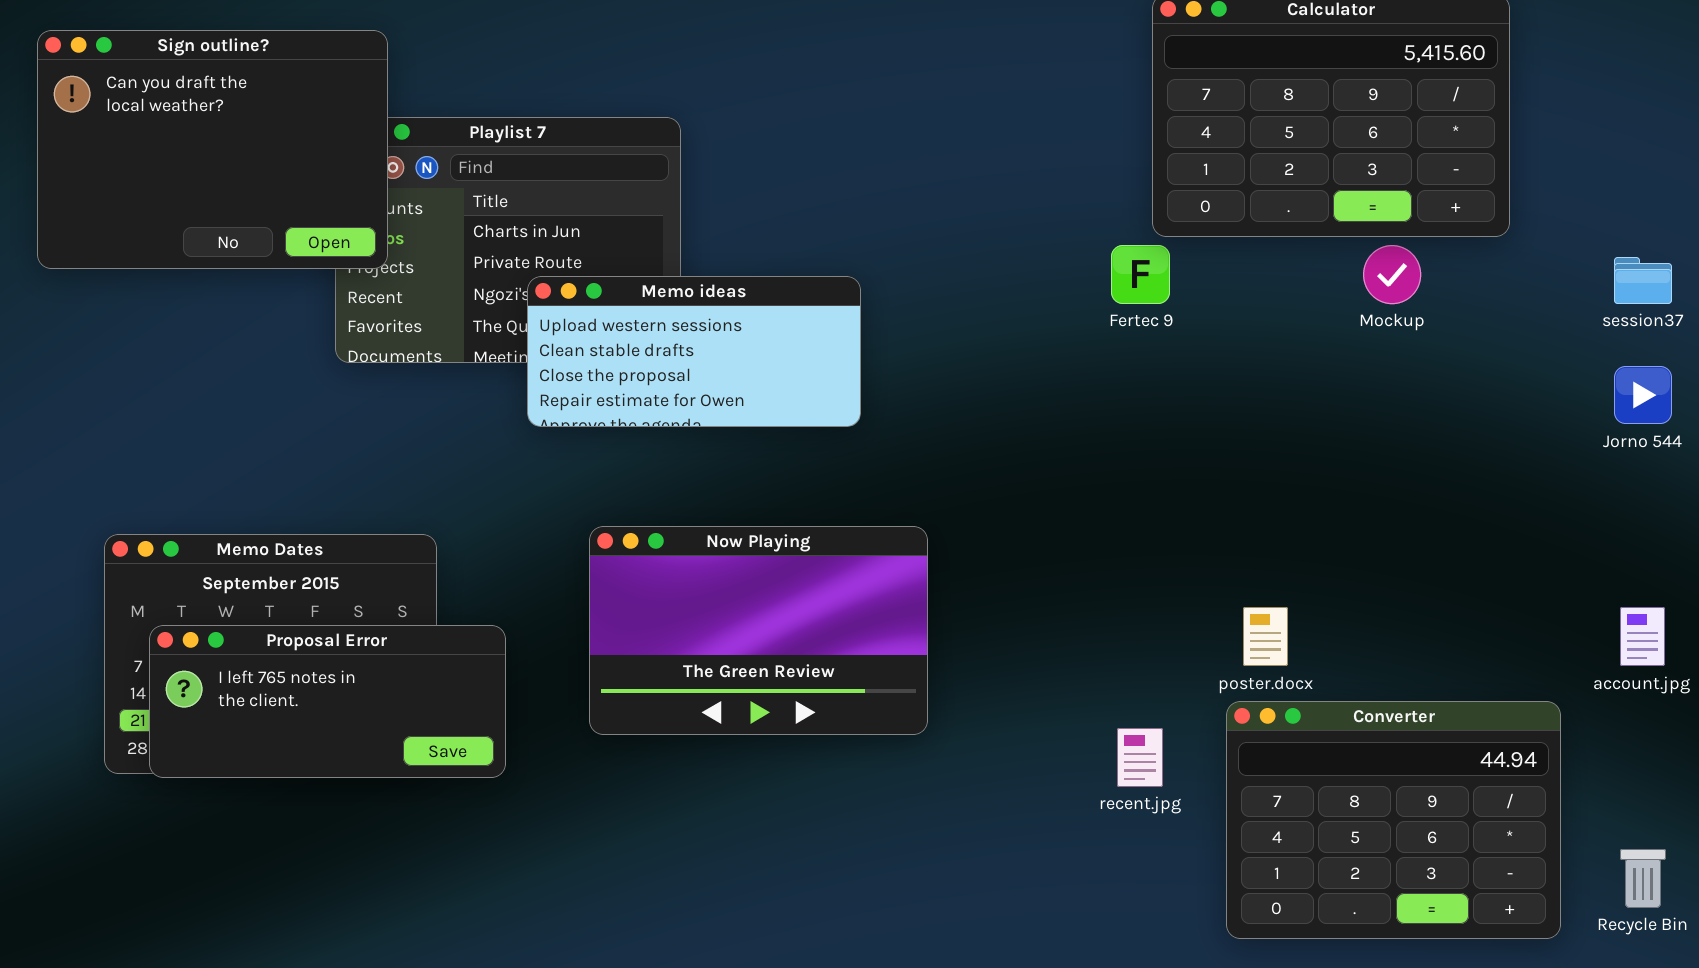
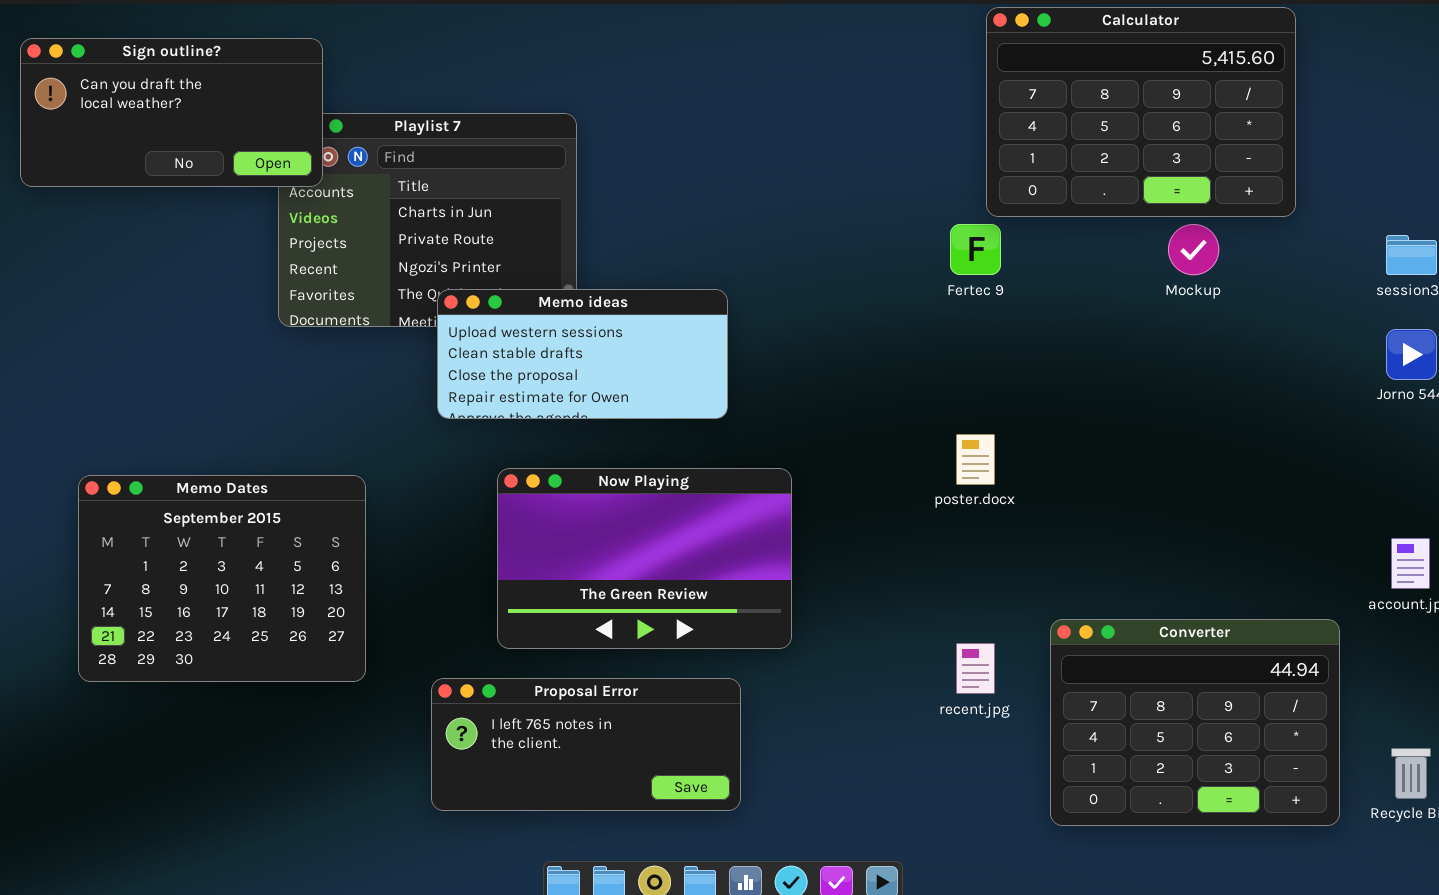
Sign outline?: [37,30,388,269] -> [20,38,323,187], resized
Memo ideas: [527,276,861,427] -> [437,289,728,419], moved
poster.docx: [1243,607,1288,666] -> [956,434,995,485], moved
Proposal Error: [149,625,506,778] -> [431,678,741,811], moved

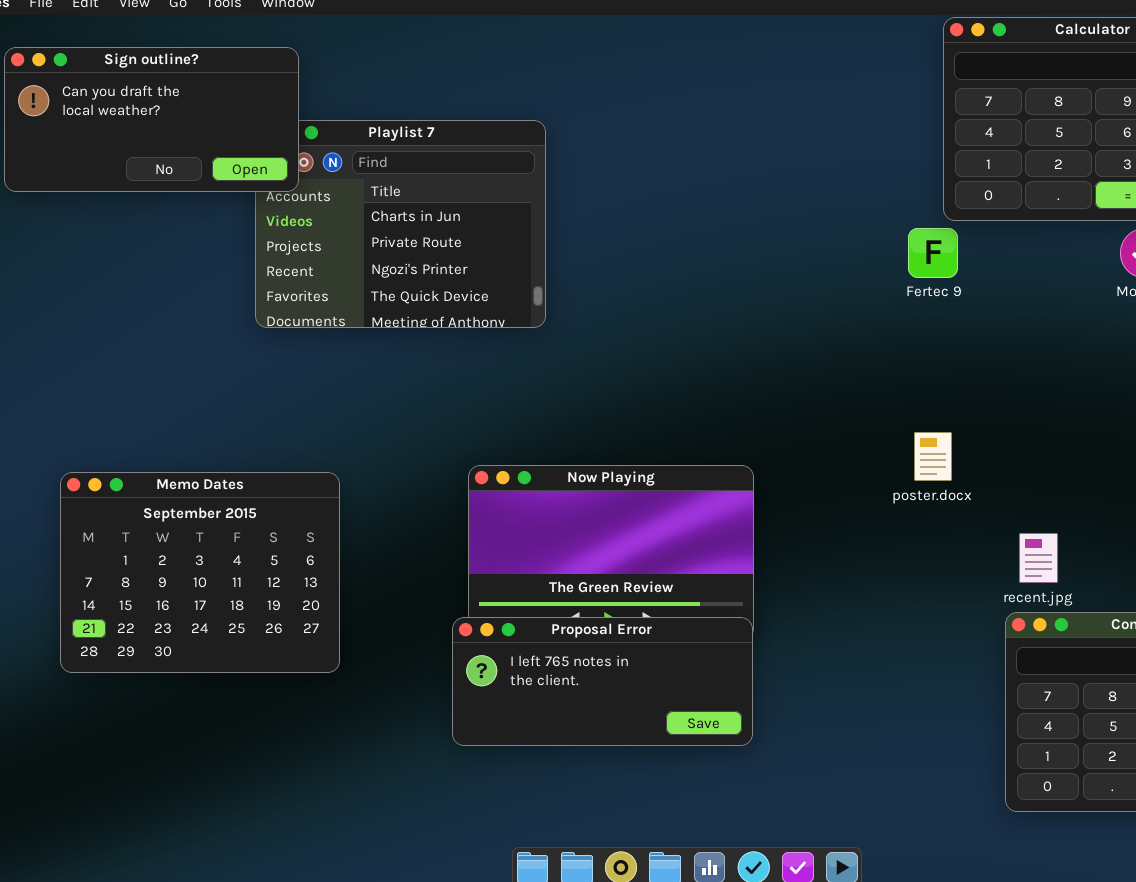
Memo ideas: [437,289,728,419] -> none, closed
recent.jpg: [956,643,995,694] -> [1019,533,1058,583], moved
Proposal Error: [431,678,741,811] -> [452,617,753,746], moved

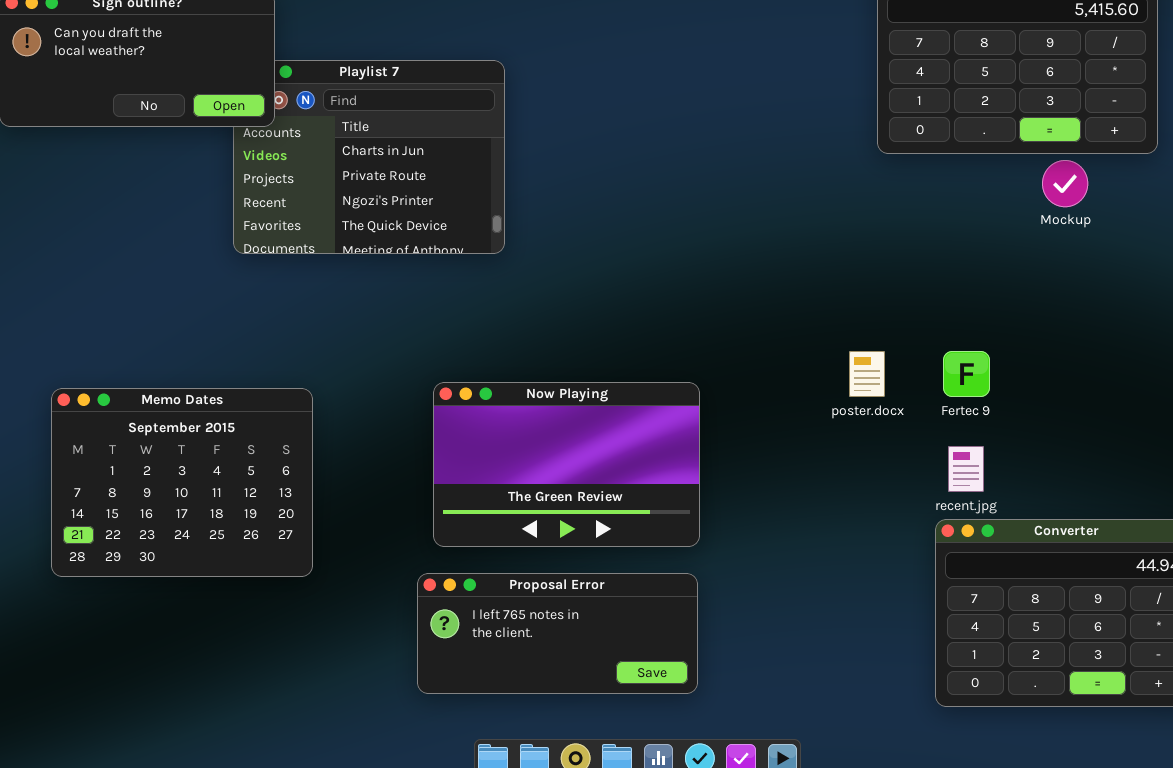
Fertec 9: [908,228,958,278] -> [943,351,990,397], moved
Proposal Error: [452,617,753,746] -> [417,573,698,694], moved

